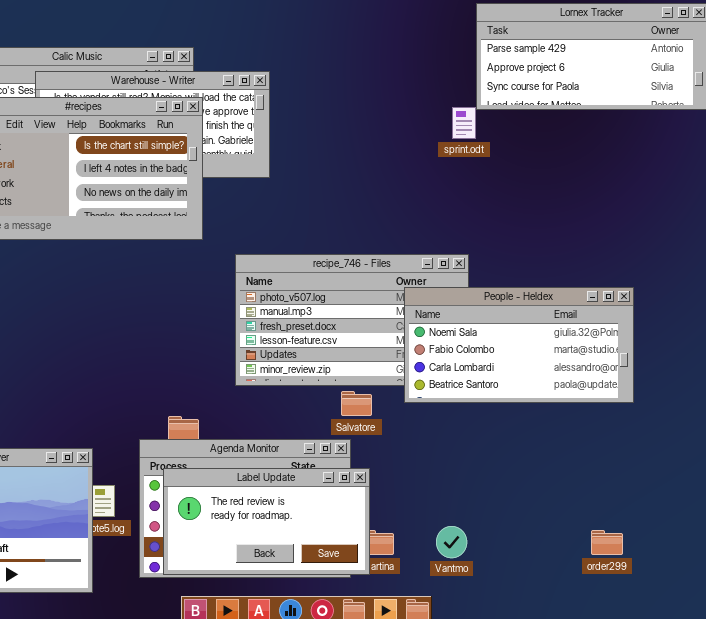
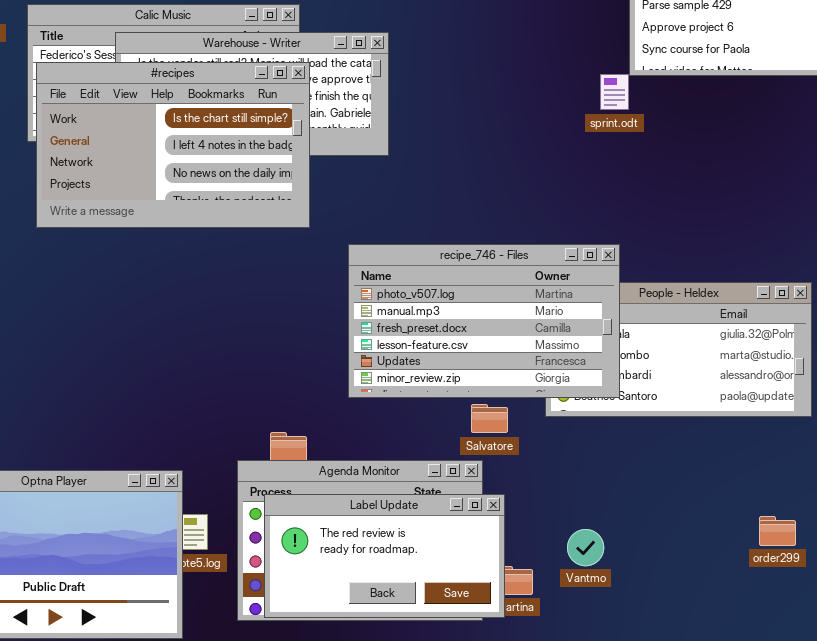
recipe_746 - Files: [235,254,469,386] -> [348,244,620,398], raised
Vantmo: [436,526,467,558] -> [567,529,604,566], moved
order299: [591,530,623,555] -> [759,516,796,546], moved

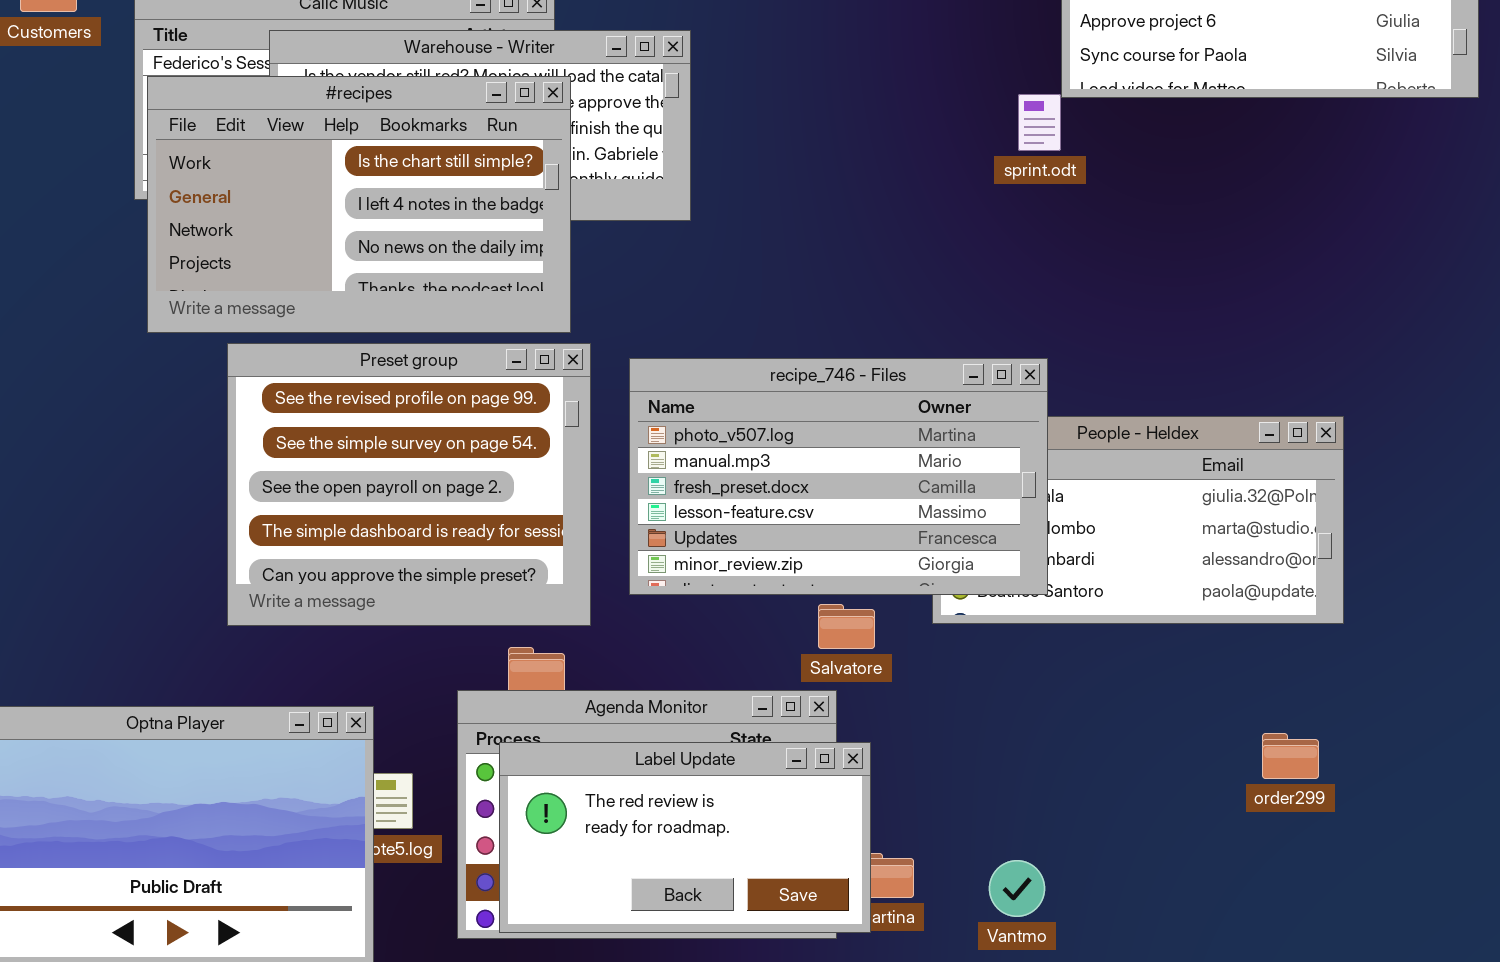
Preset group: none -> [227,343,591,626], opened
order299: [759,516,796,546] -> [1262,733,1319,779], moved
Vantmo: [567,529,604,566] -> [989,860,1045,917], moved

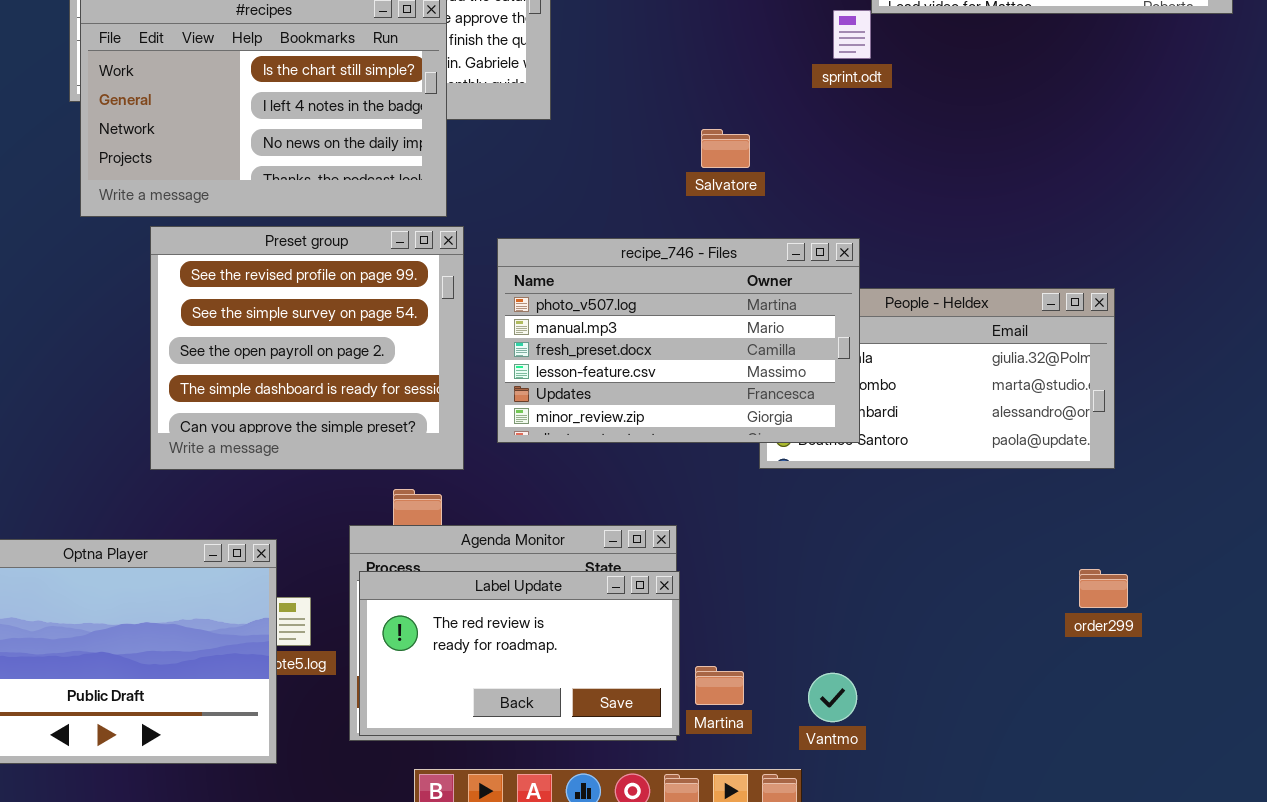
Salvatore: [818,604,875,649] -> [701,129,750,168], moved
order299: [1262,733,1319,779] -> [1079,569,1128,608], moved
Label Update: [499,742,871,933] -> [359,571,680,736], moved

